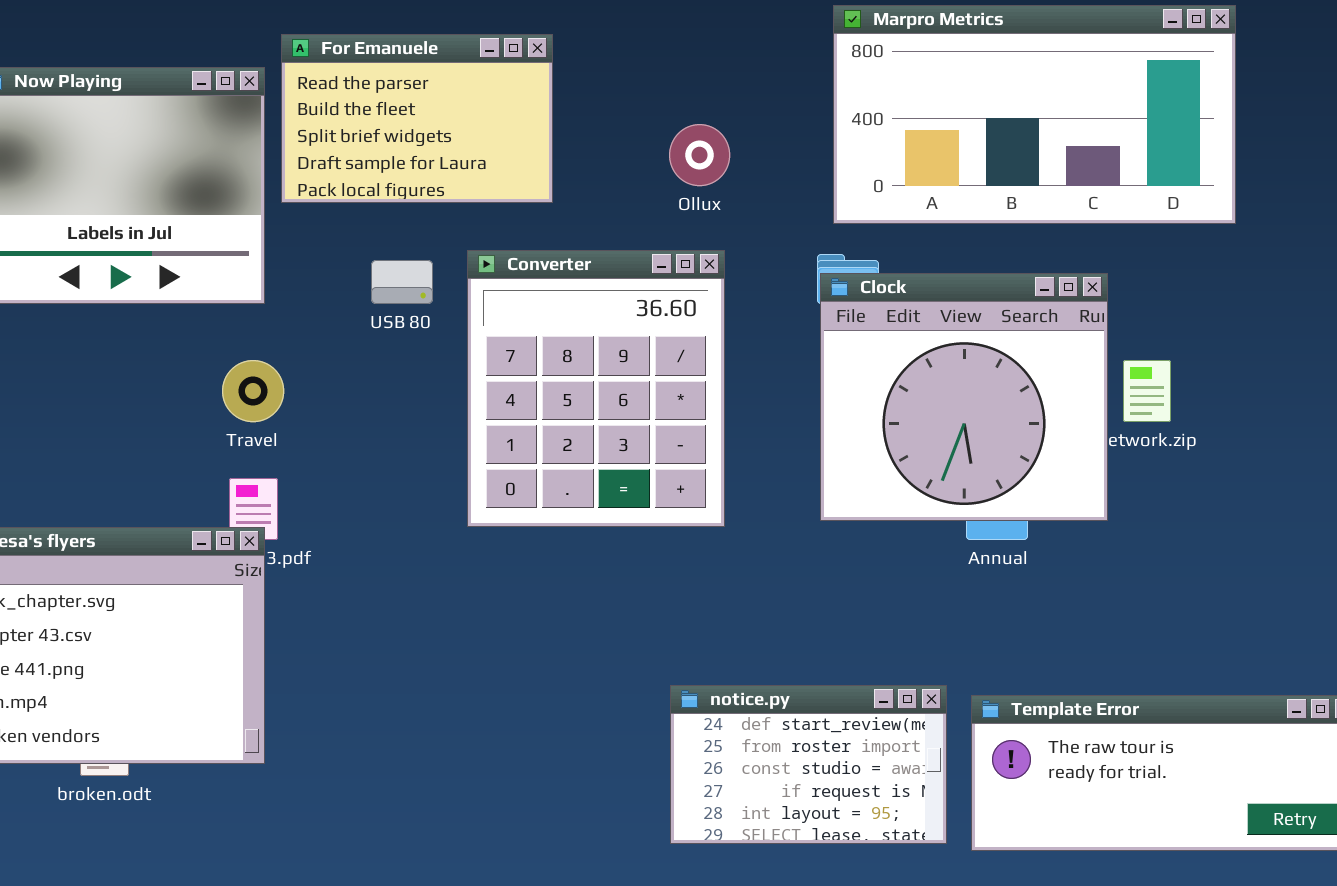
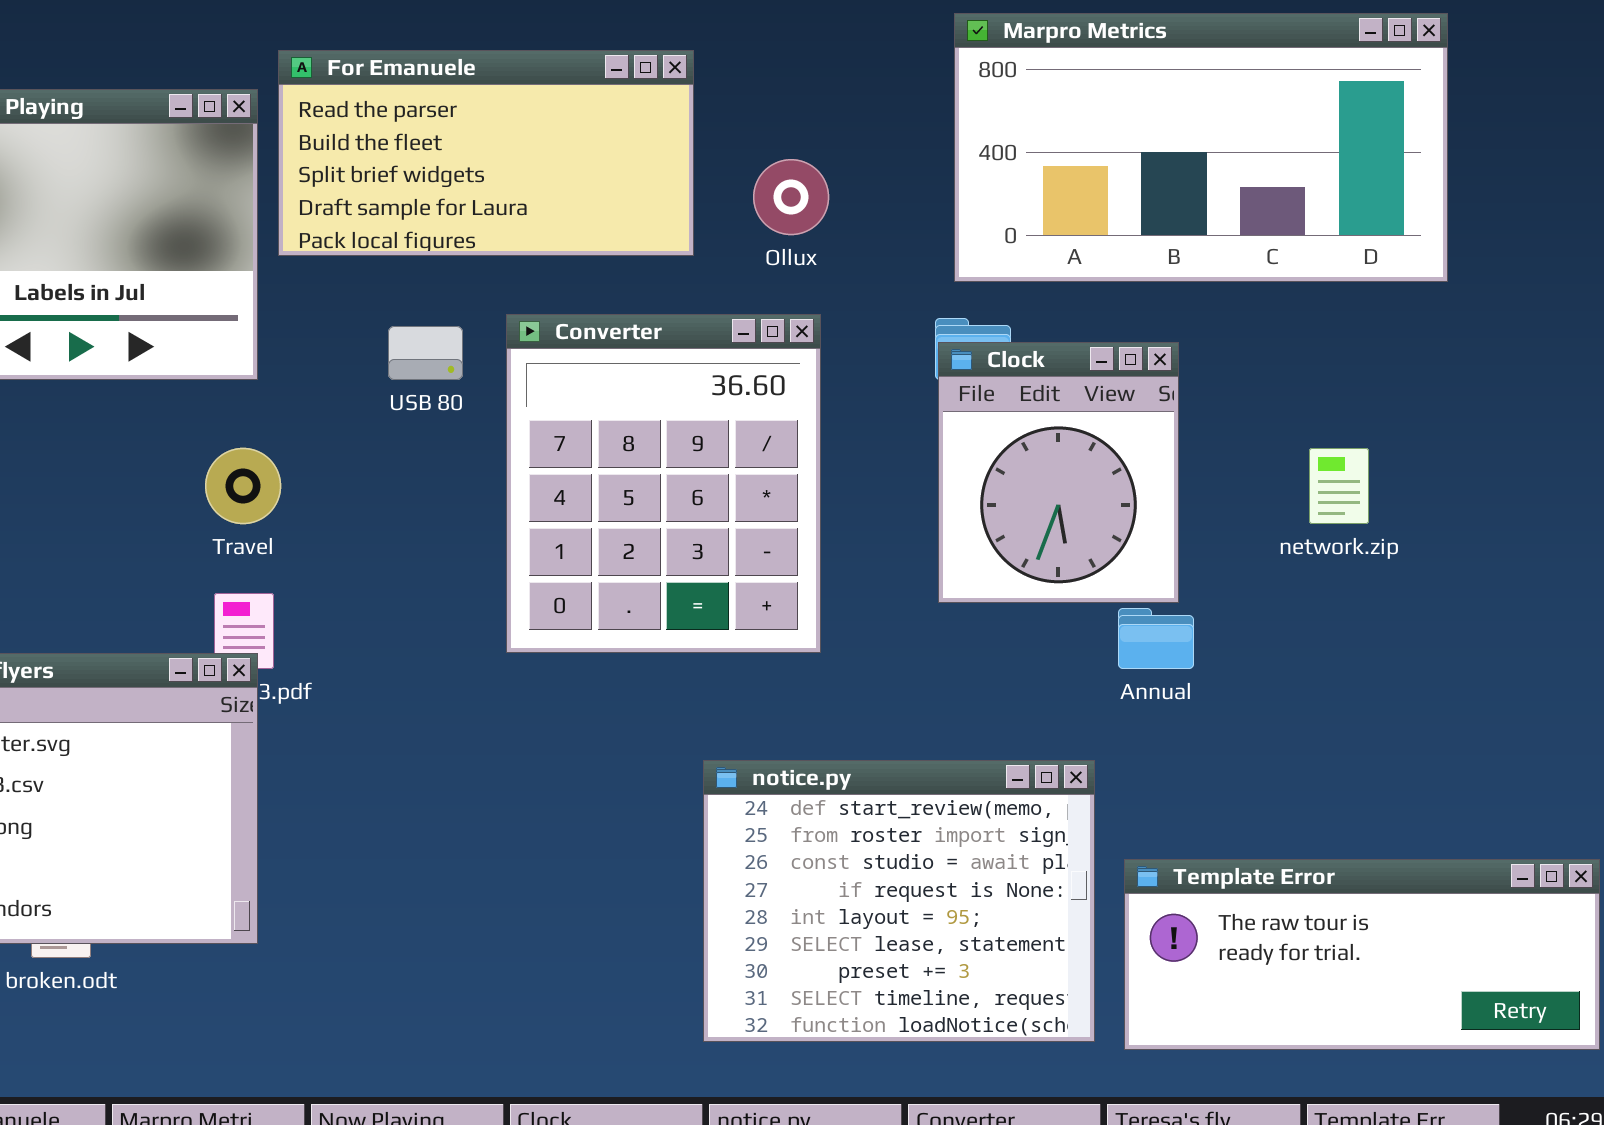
For Emanuele: [281,34,553,203] -> [278,50,694,256], resized
Clock: [820,273,1108,521] -> [938,342,1179,603], resized
notice.py: [670,685,947,844] -> [703,760,1095,1042], resized

